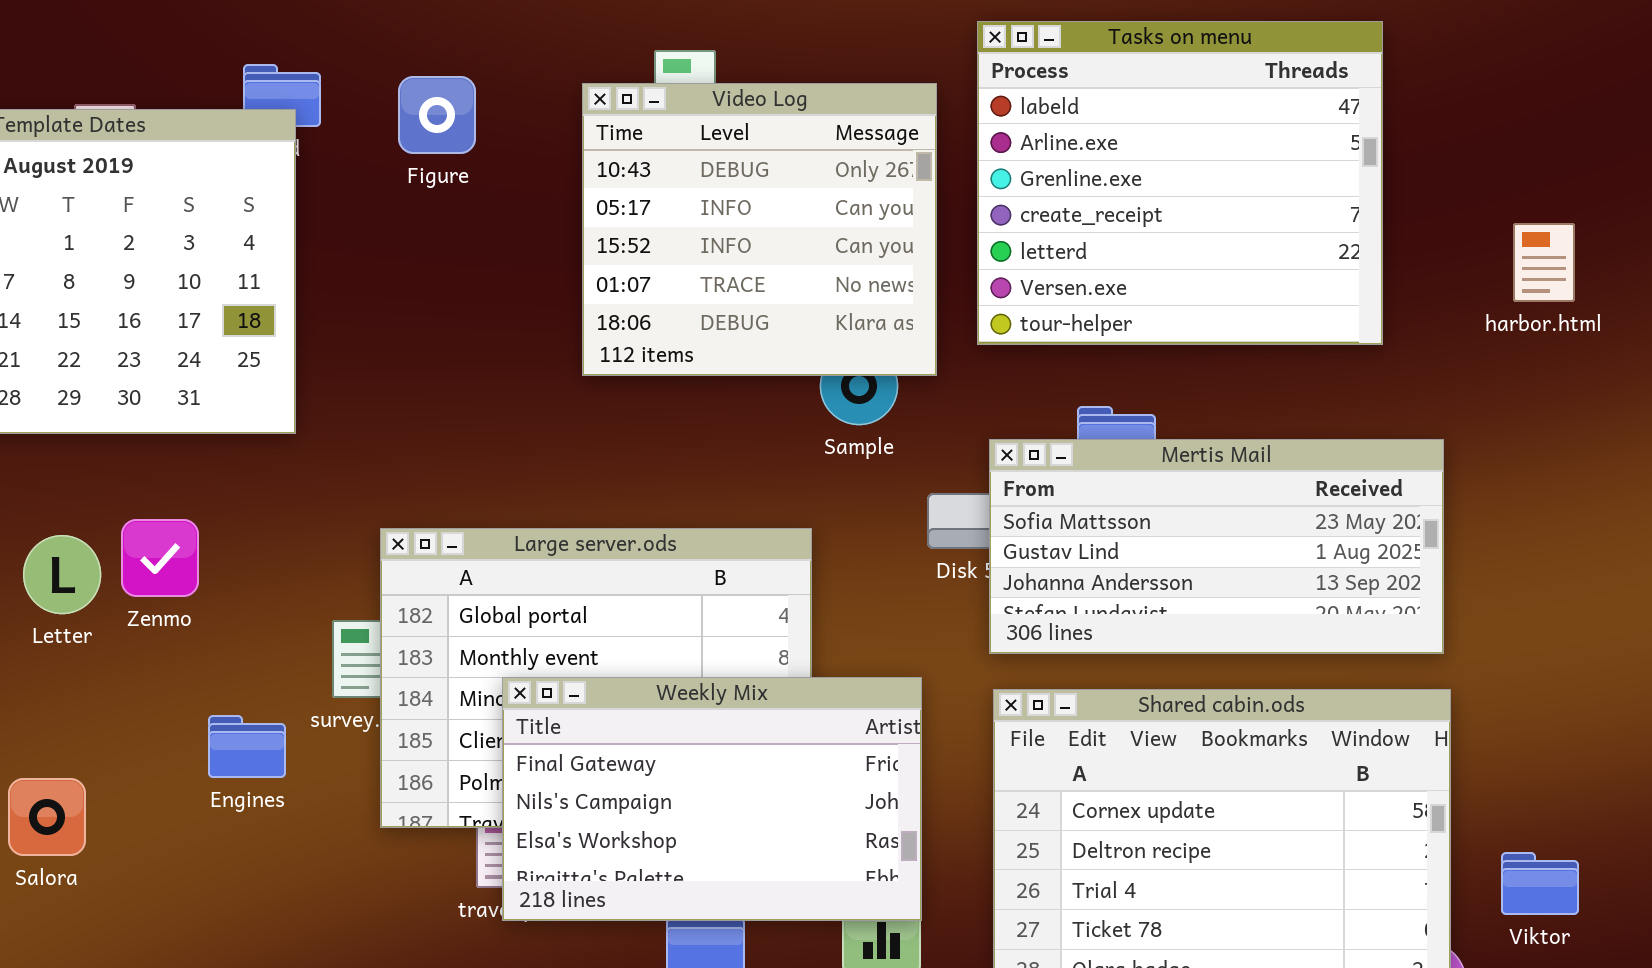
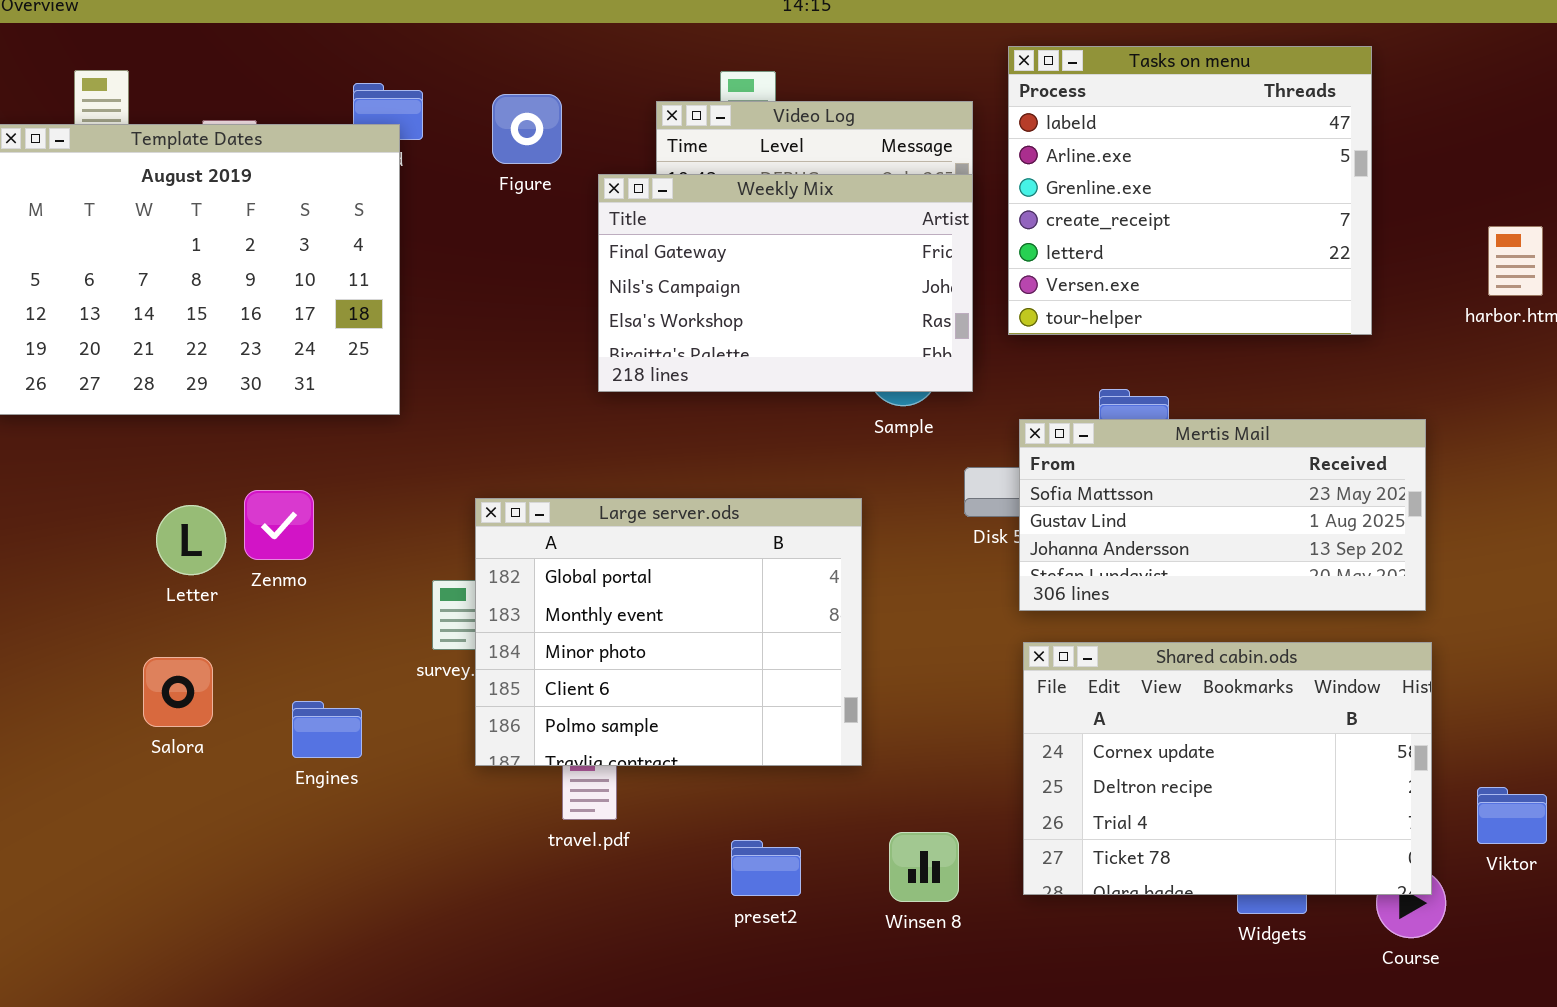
Weekly Mix: [502,677,922,921] -> [598,174,973,392], moved
Engines: [208,715,286,778] -> [292,701,362,758], moved
Salora: [8,778,86,856] -> [143,657,213,727], moved

